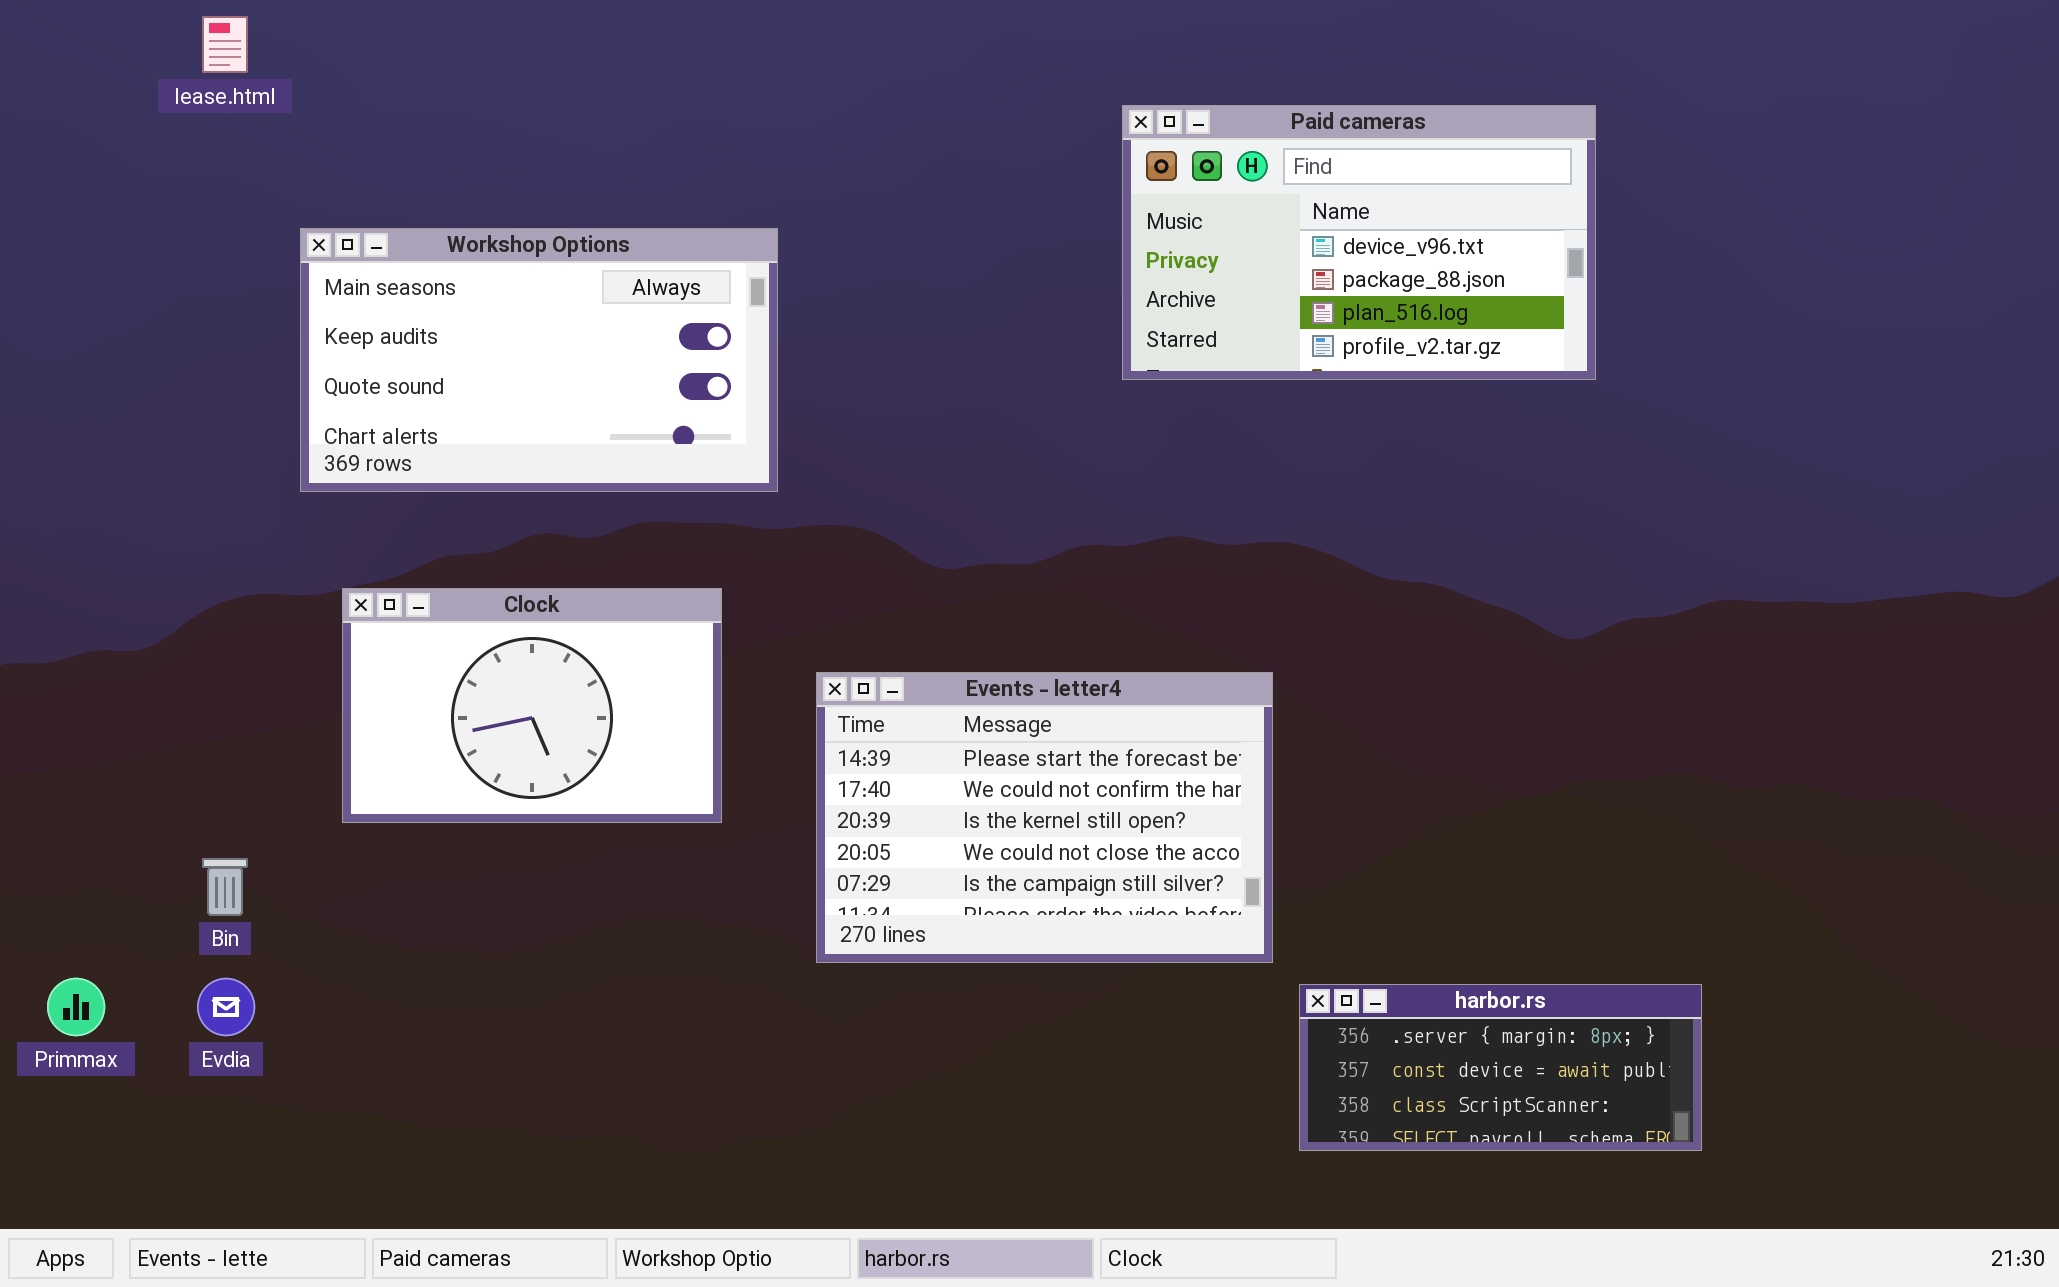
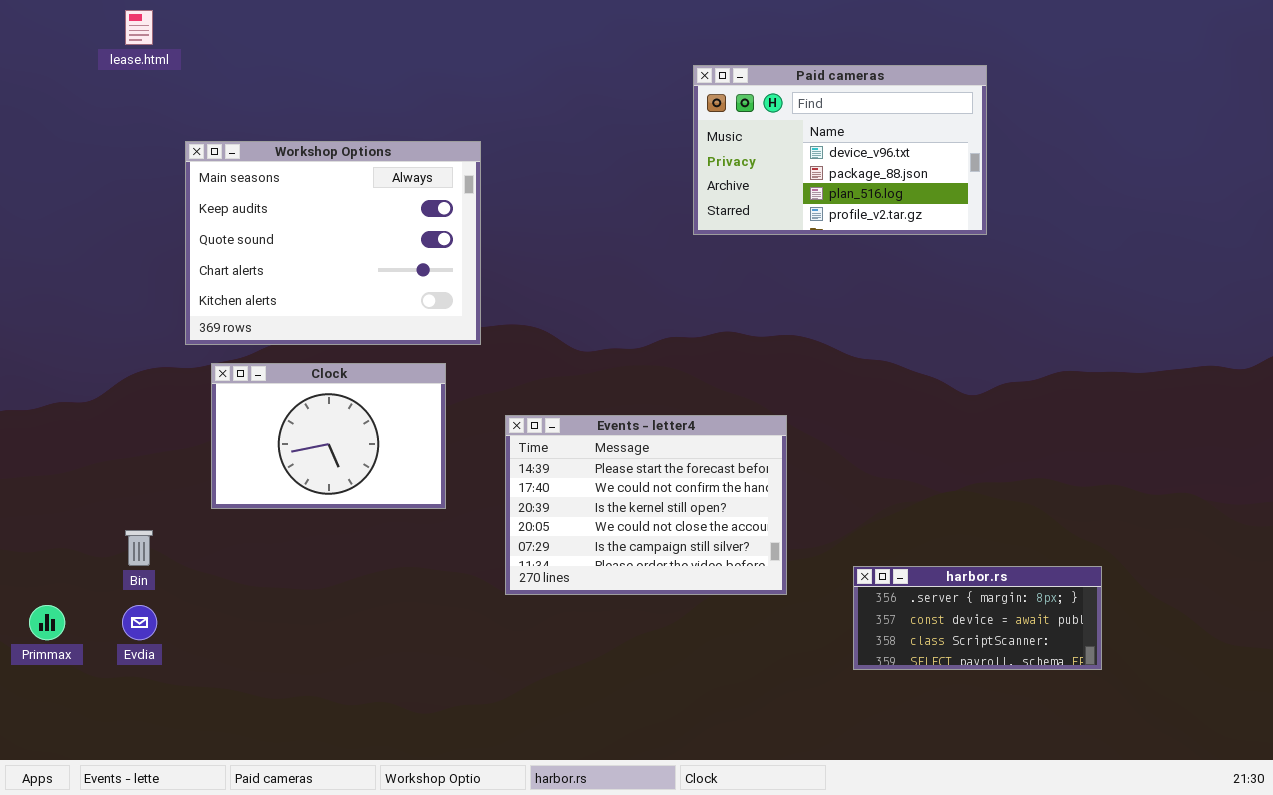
Workshop Options: [300,228,778,492] -> [185,141,481,345], resized
harbor.rs: [1299,984,1702,1151] -> [853,566,1102,670], moved

